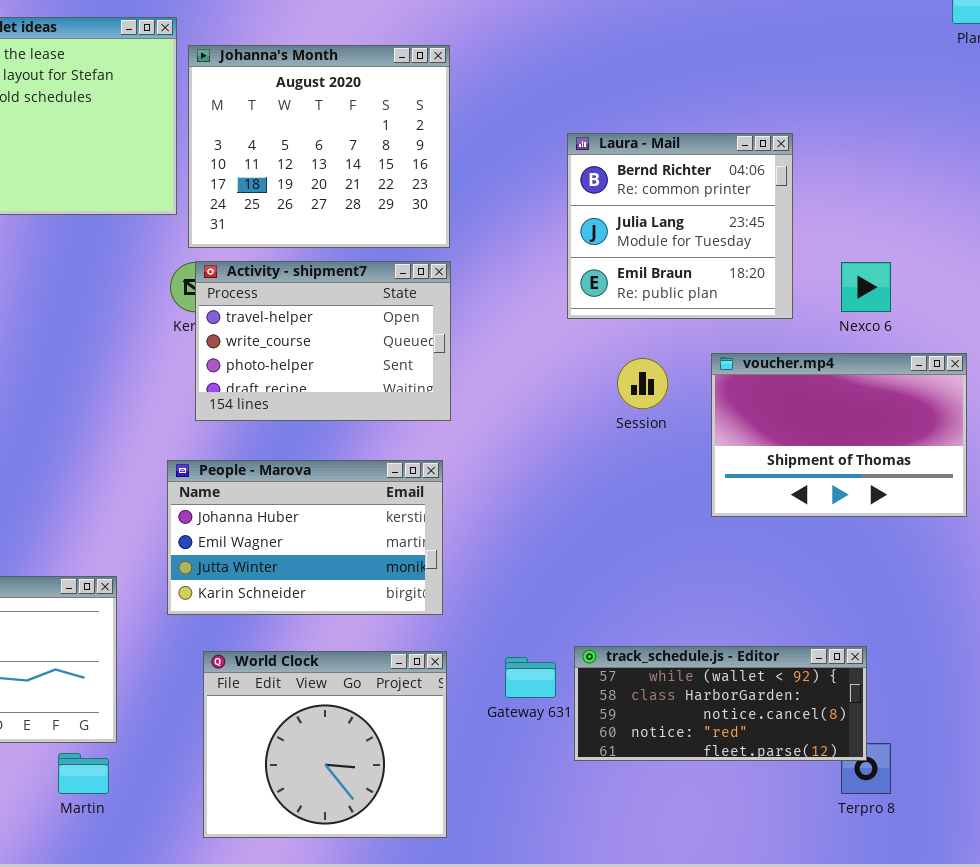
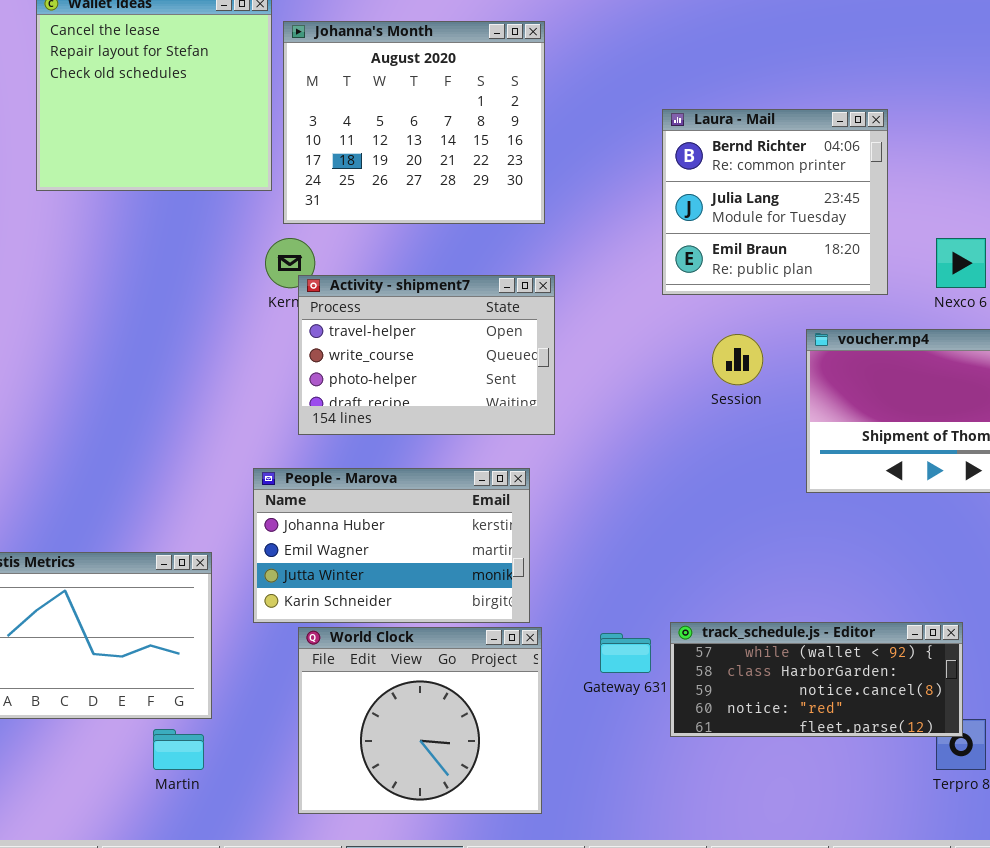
Activity - shipment7: [195,261,451,421] -> [298,275,555,435], moved
People - Marova: [167,460,443,615] -> [253,468,530,623], moved

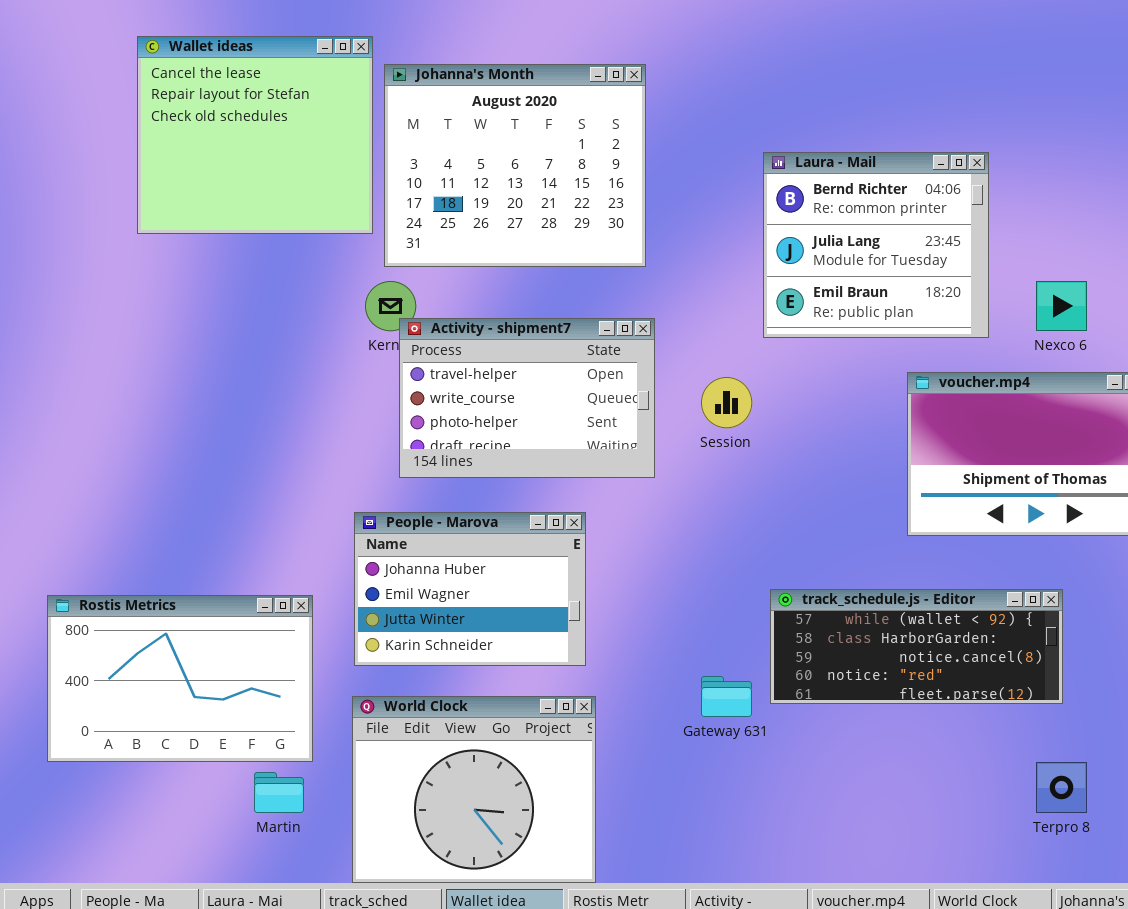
Session: [712,334,763,385] -> [701,377,752,428], moved
People - Marova: [253,468,530,623] -> [354,512,586,666], resized
track_schedule.js - Editor: [670,622,963,737] -> [770,589,1063,704], moved
World Clock: [298,627,542,814] -> [352,696,596,883], moved

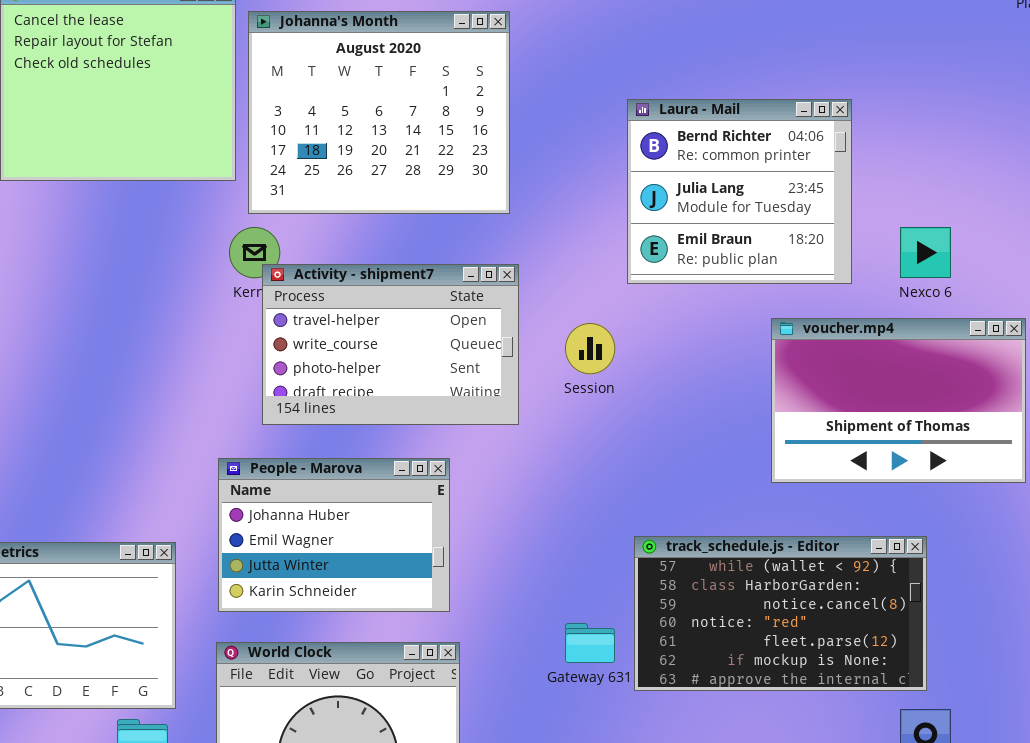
track_schedule.js - Editor: [770,589,1063,704] -> [634,536,927,691], resized

